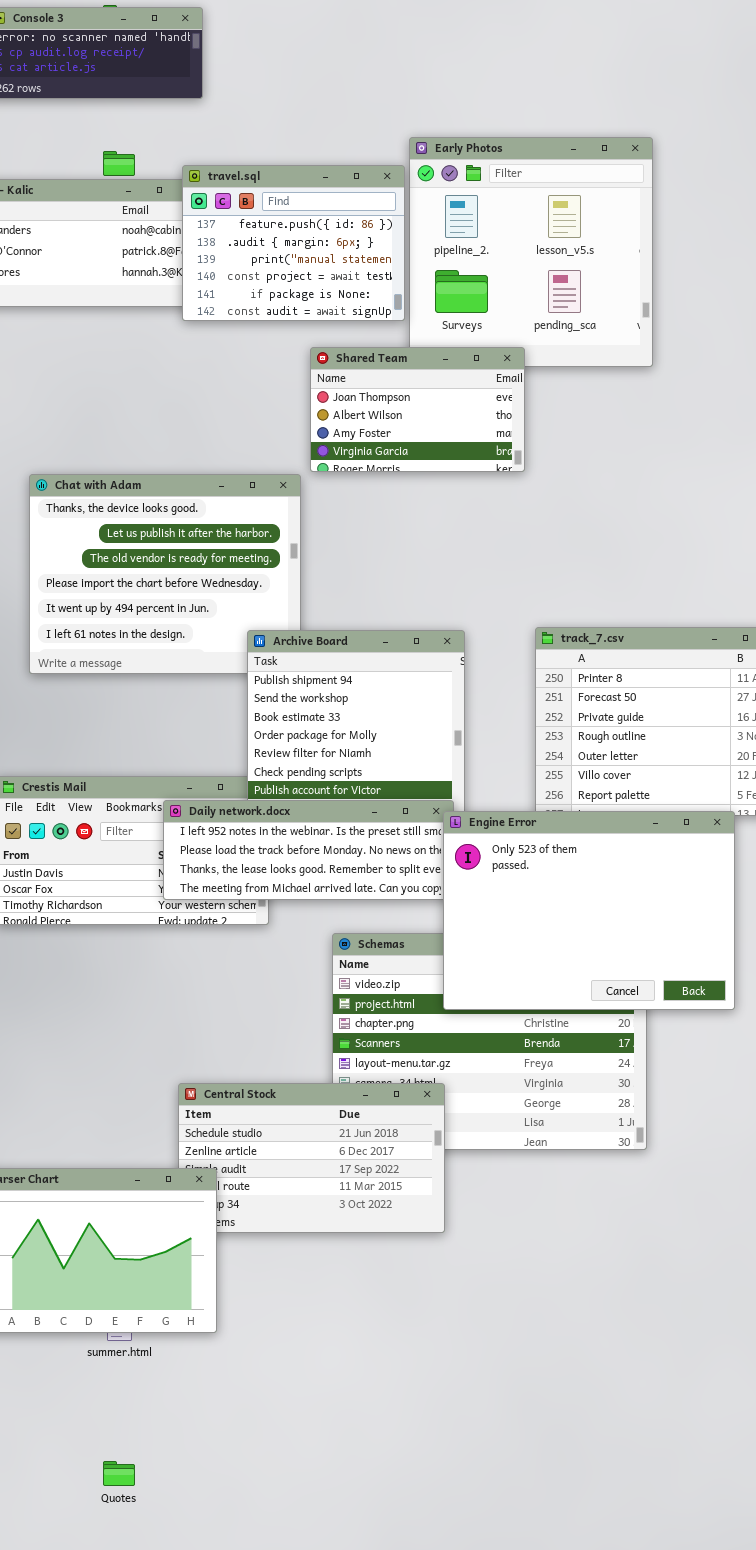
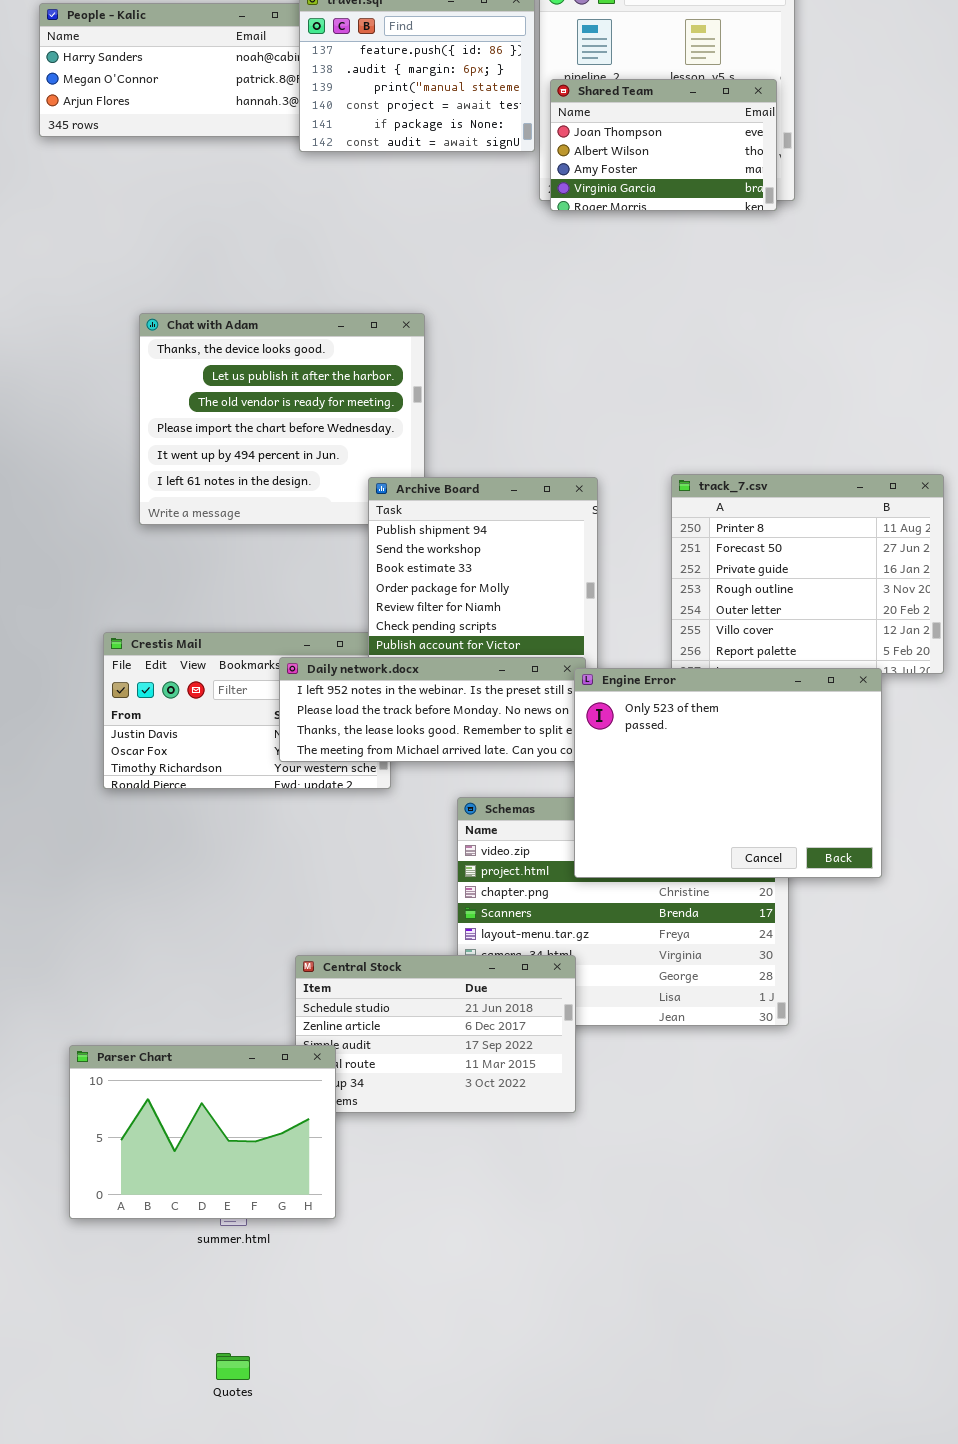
Shared Team: [310,347,525,472] -> [550,79,777,211], moved

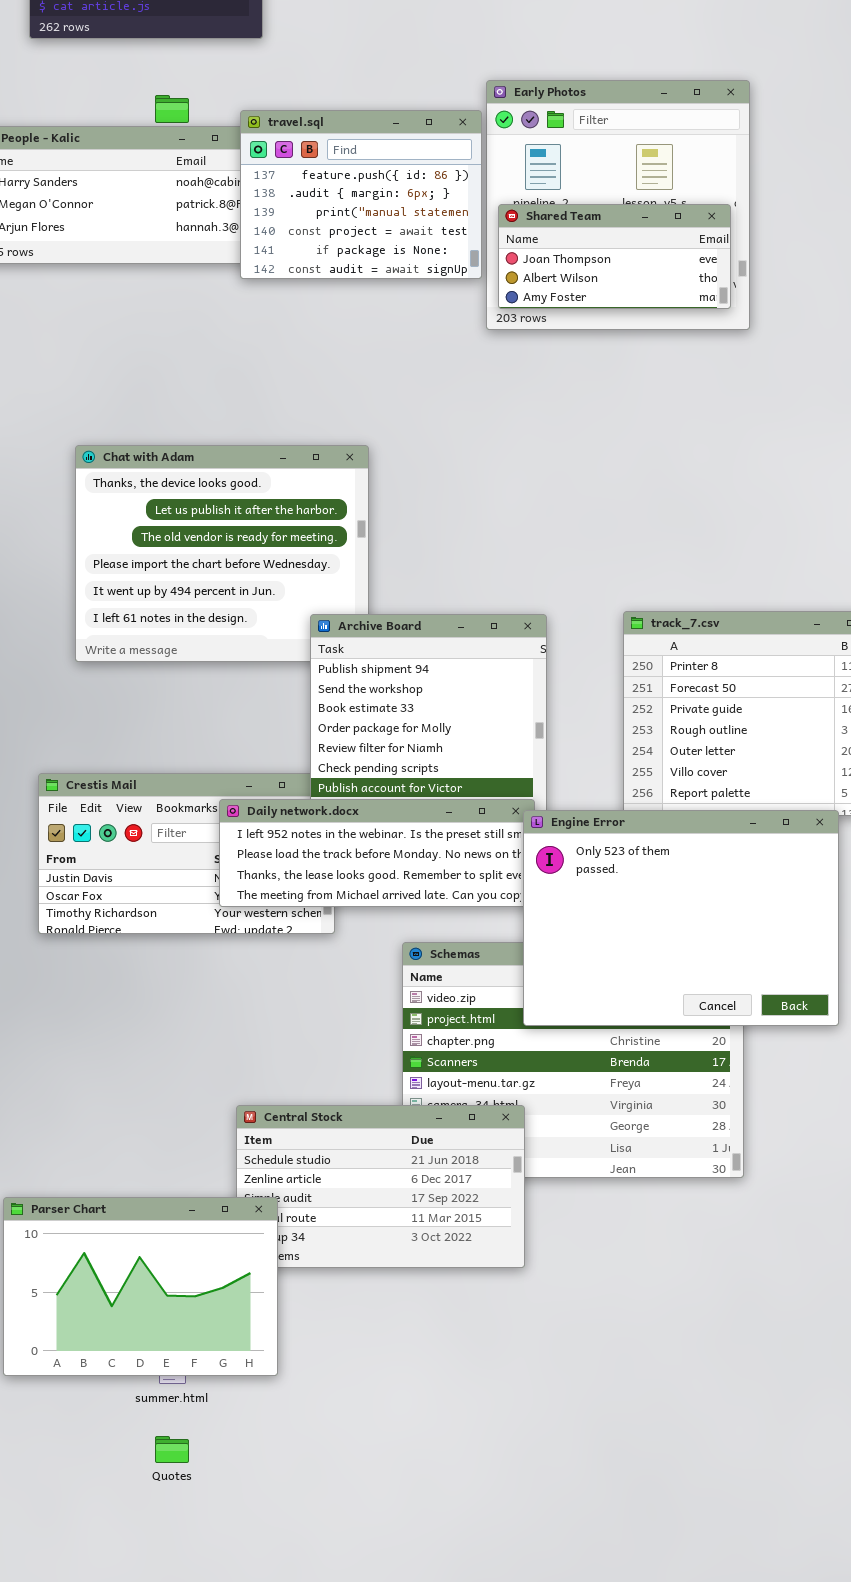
Shared Team: [550,79,777,211] -> [498,204,731,309], resized
Quotes: [216,1353,250,1380] -> [155,1436,189,1463], moved

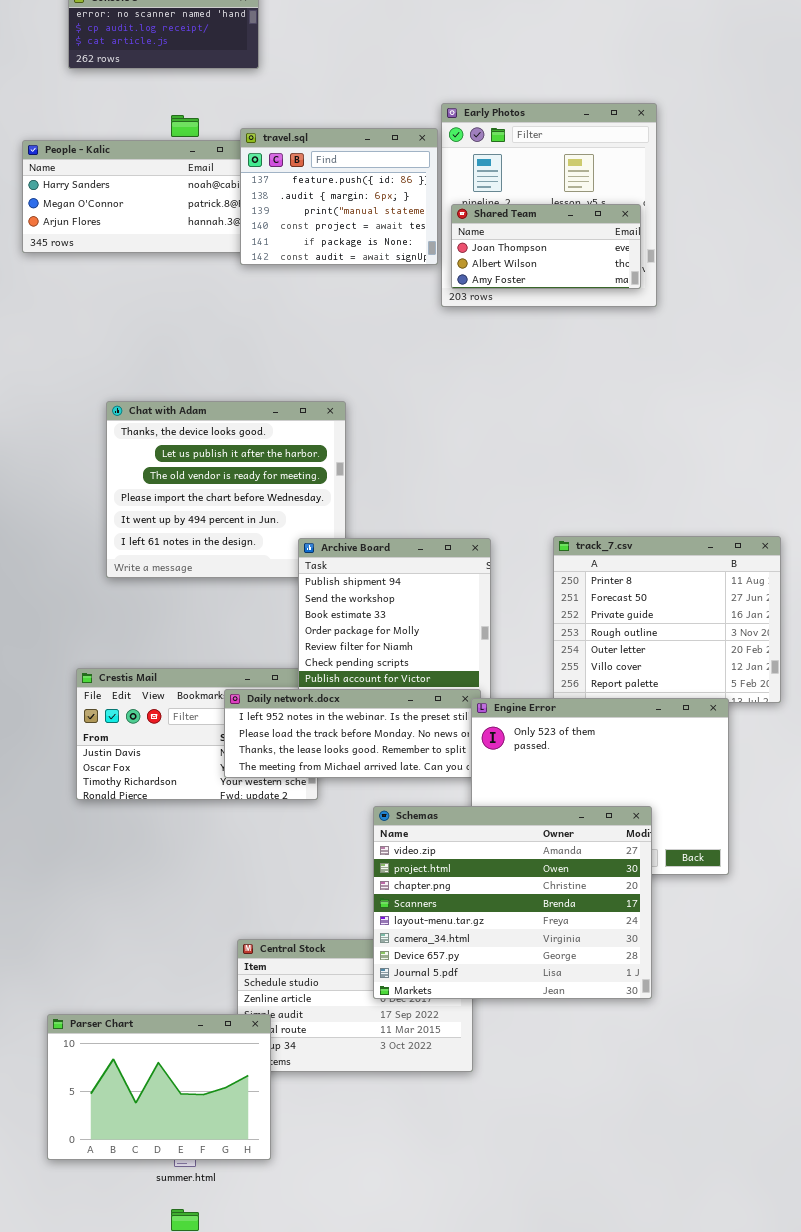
Schemas: [402,942,744,1178] -> [373,806,652,999], raised

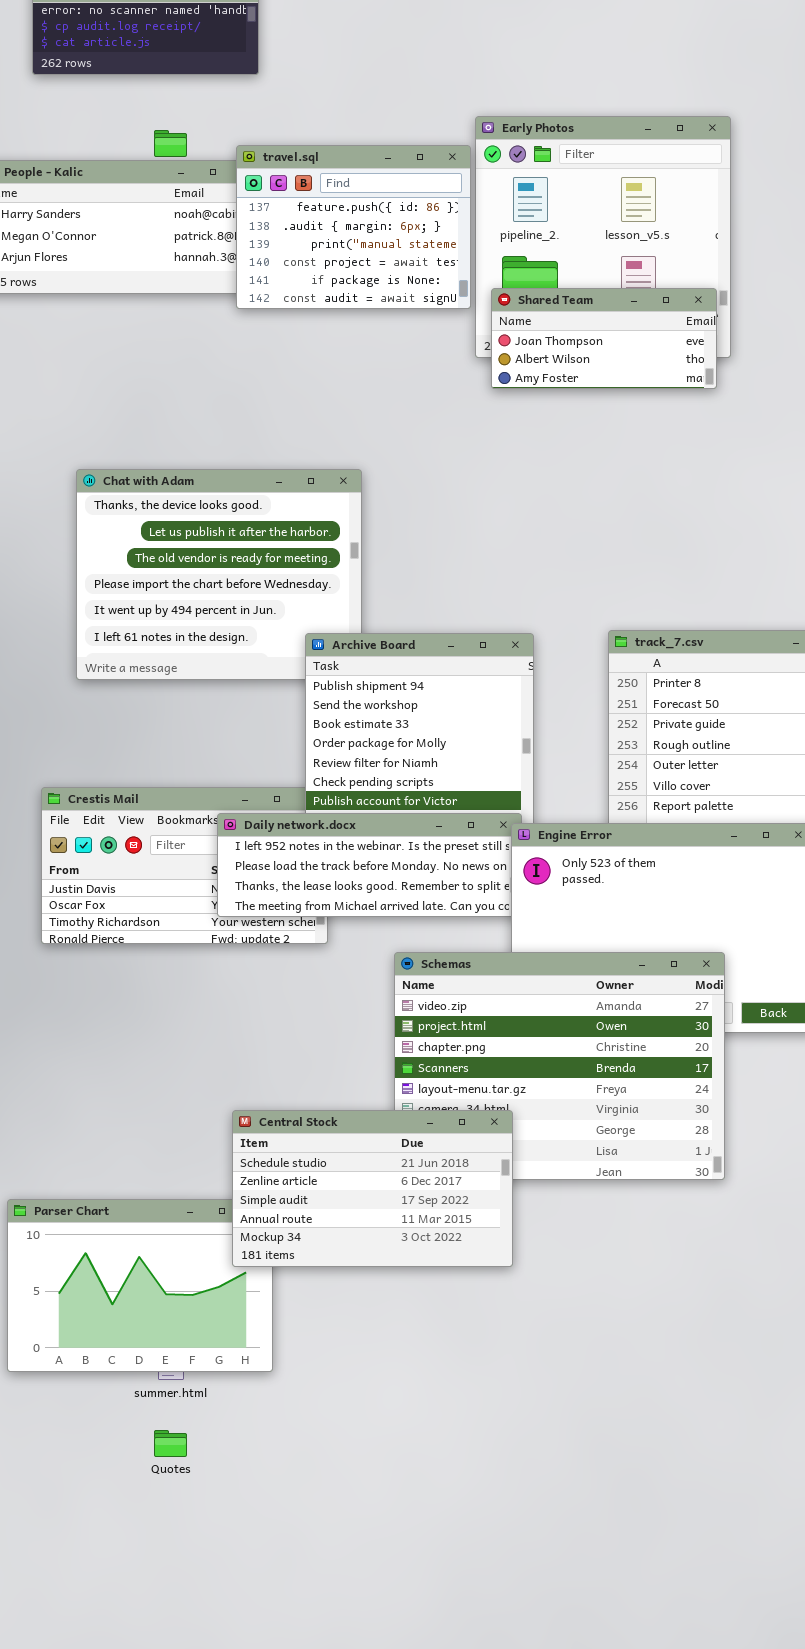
Shared Team: [451,204,641,289] -> [491,288,717,389], moved
Central Stock: [237,939,473,1072] -> [232,1110,513,1267], raised

